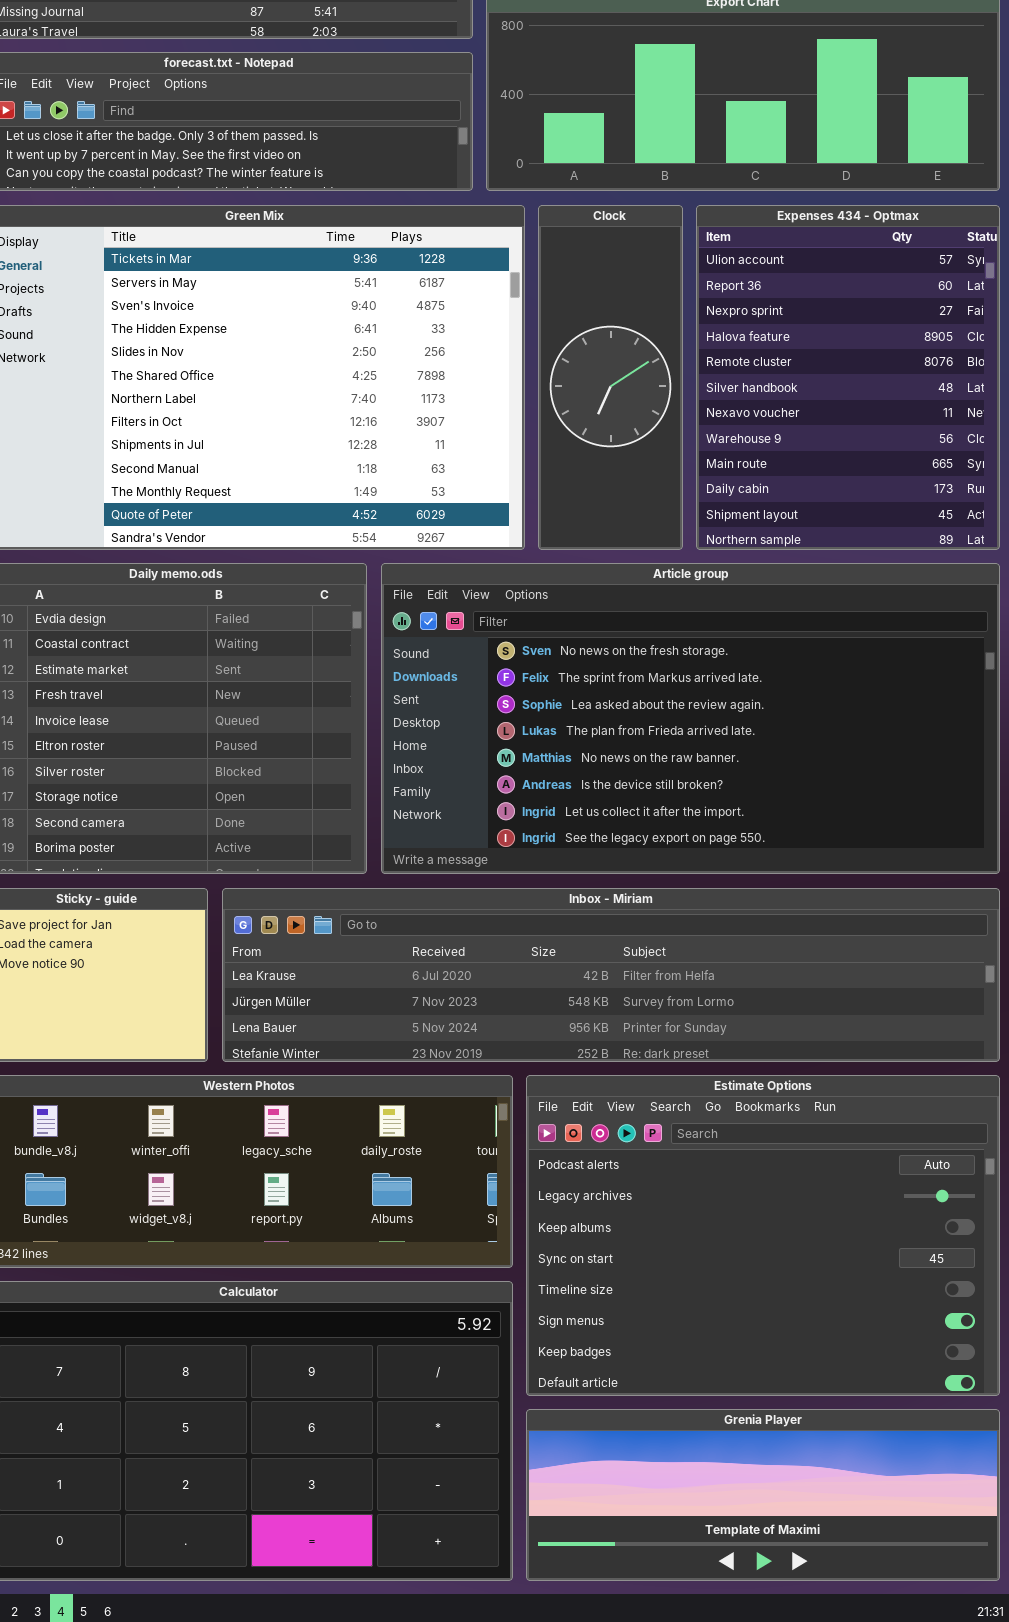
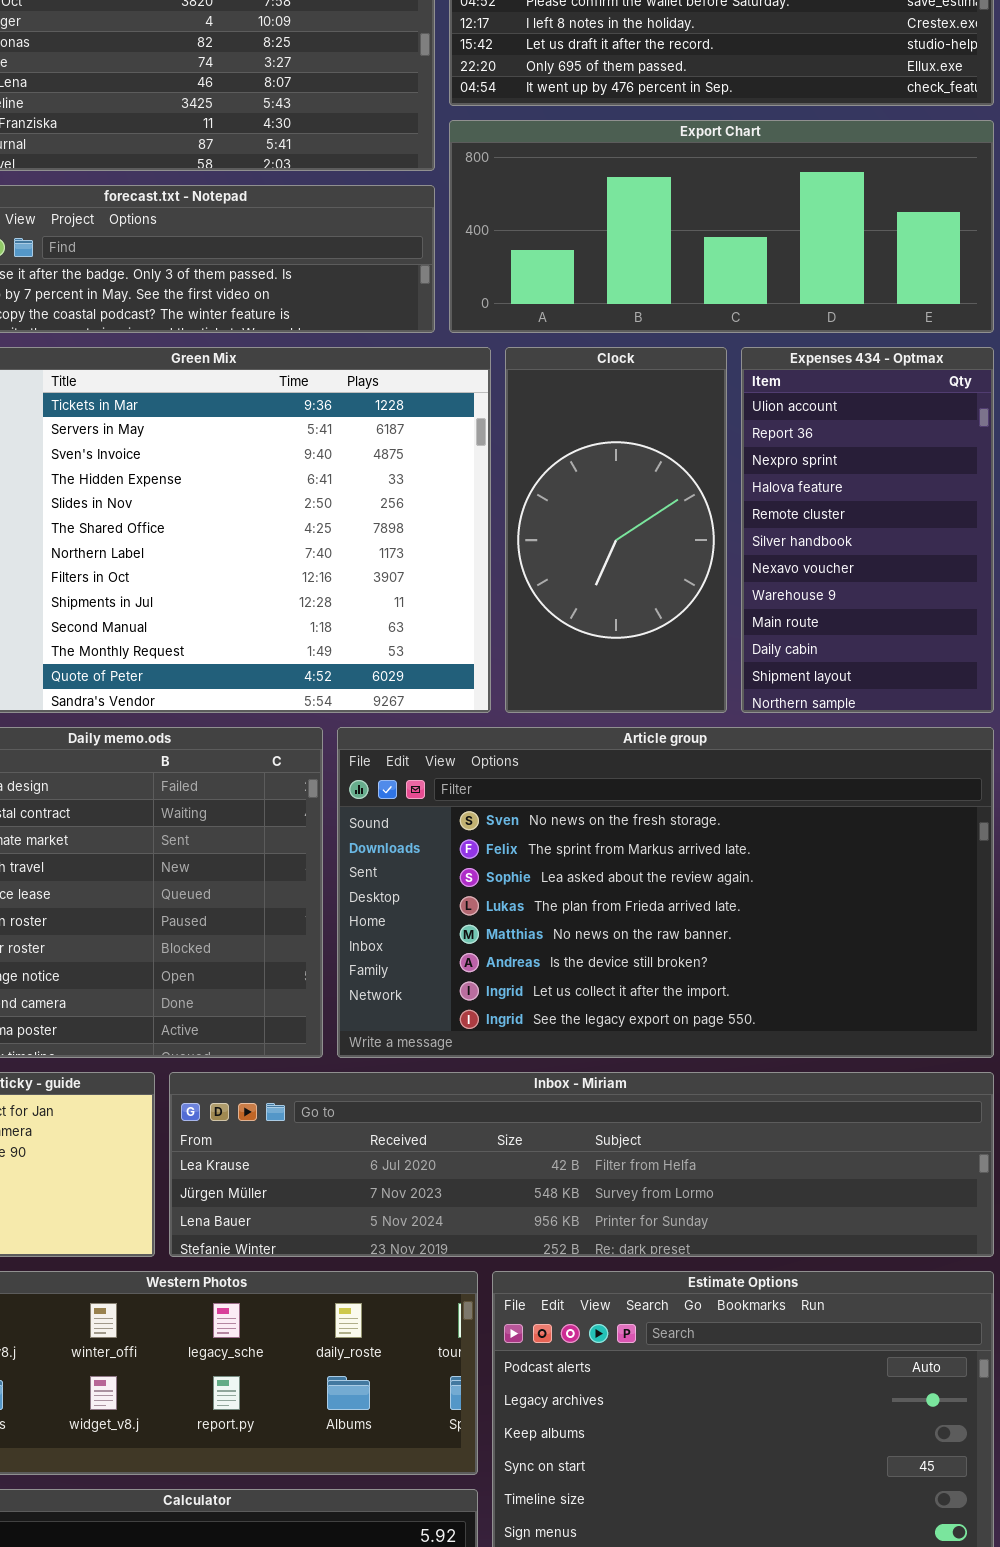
Clock: [538,205,683,550] -> [505,347,727,713], resized
Expenses 434 - Optmax: [696,205,1000,550] -> [741,347,994,713], resized

